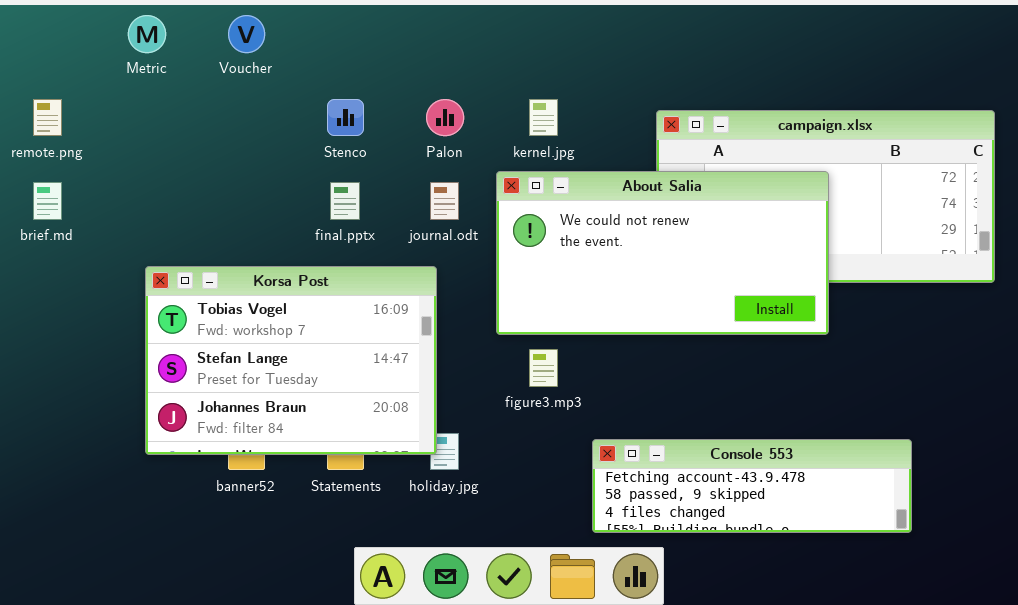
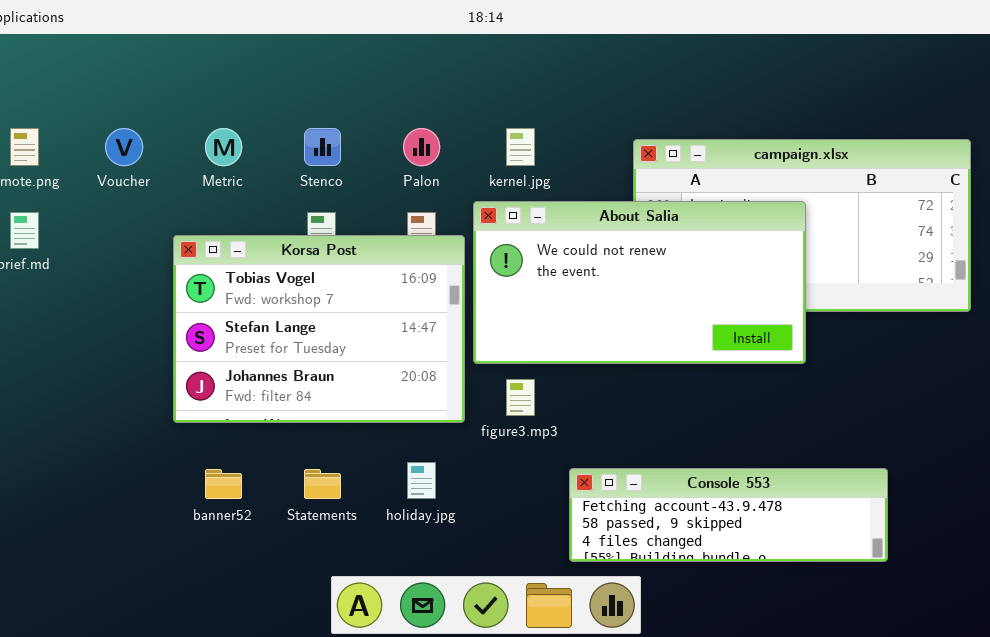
Metric: [128,15,166,53] -> [205,128,242,166], moved
Voucher: [228,15,265,53] -> [105,128,143,166], moved
Korsa Post: [145,266,437,455] -> [173,235,465,423], moved

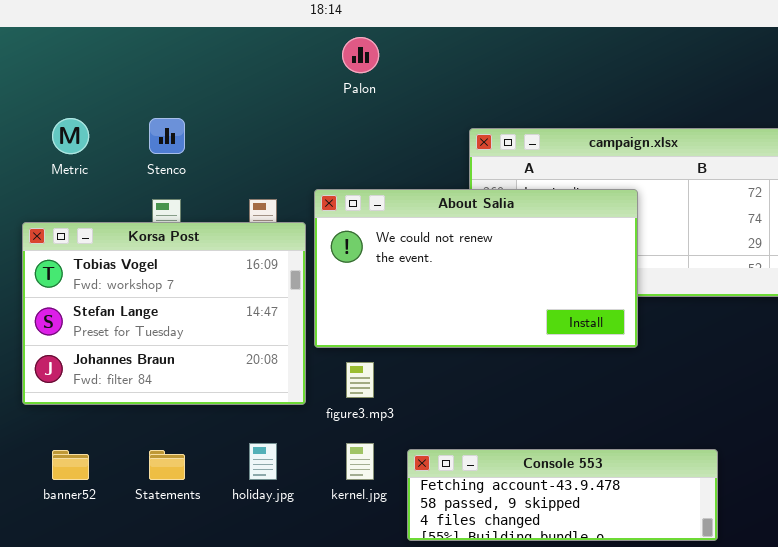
Palon: [403,128,440,166] -> [342,37,379,73], moved
kernel.jpg: [506,128,535,166] -> [346,443,374,480], moved

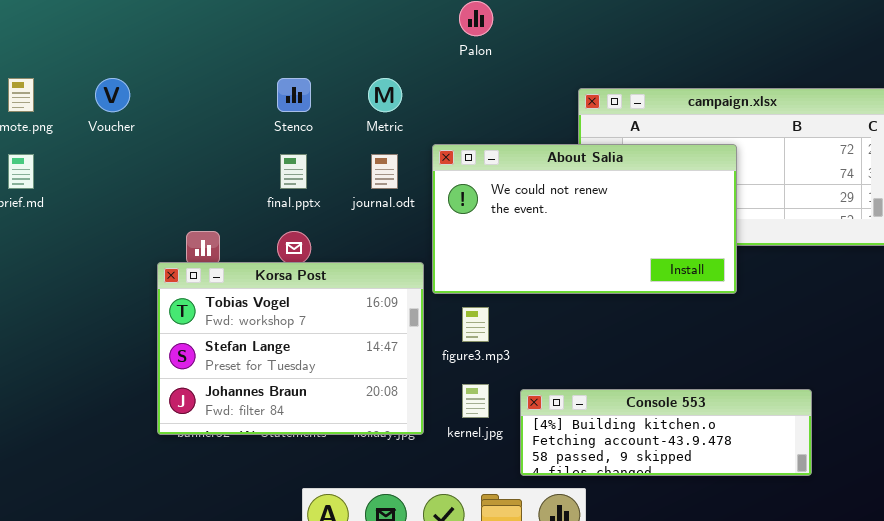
Metric: [52,118,89,154] -> [368,78,402,112], moved
Korsa Post: [22,222,306,405] -> [157,262,424,435], moved
Console 553: [407,449,718,541] -> [520,389,812,476], scrolled up 1 row

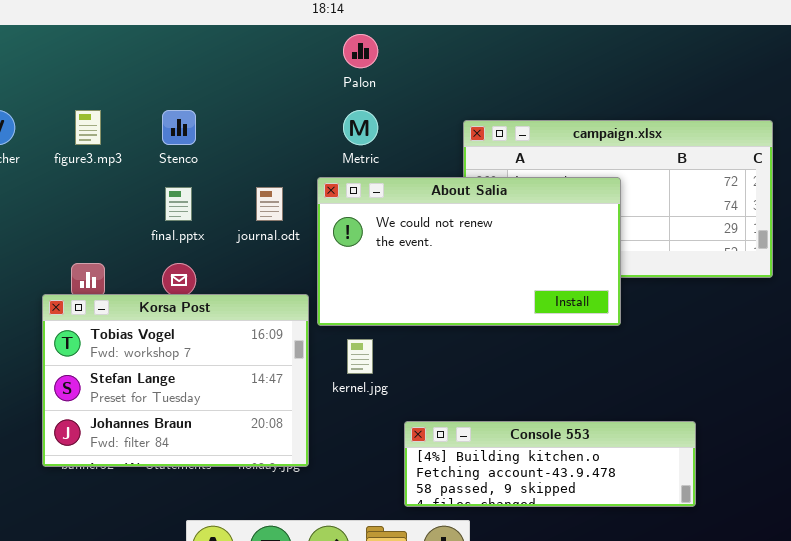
Metric: [368,78,402,112] -> [343,110,378,145], moved
figure3.mp3: [462,307,489,342] -> [75,110,101,145], moved
kernel.jpg: [462,384,489,418] -> [347,339,373,374], moved

